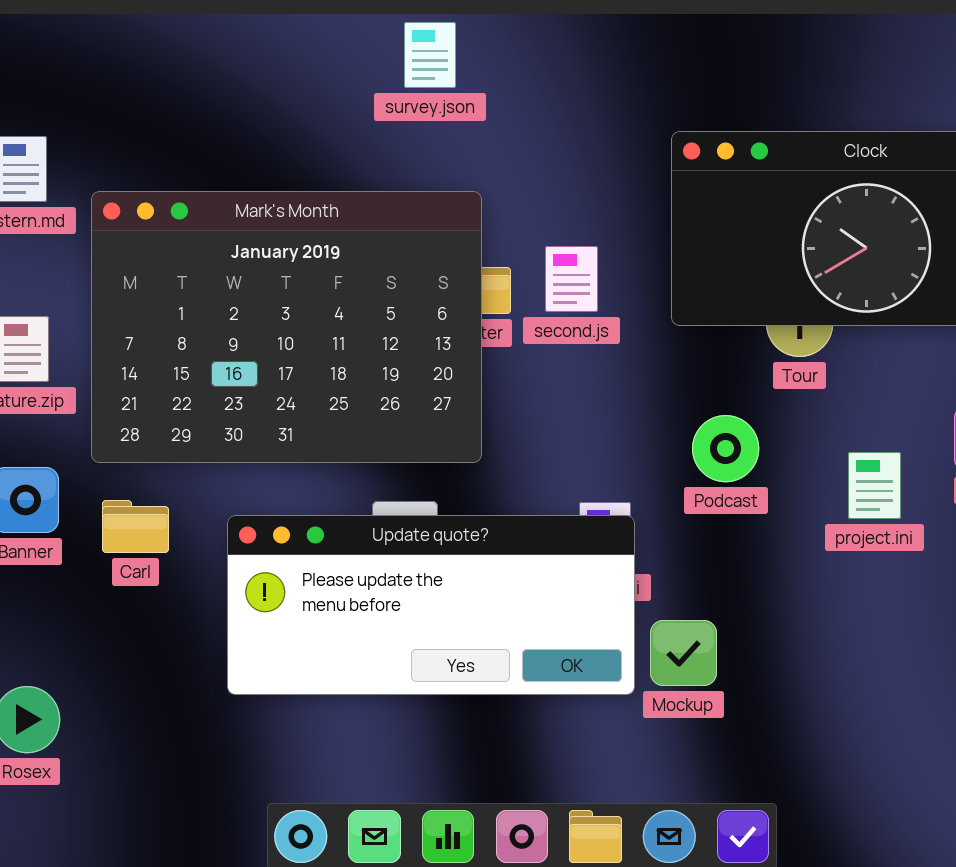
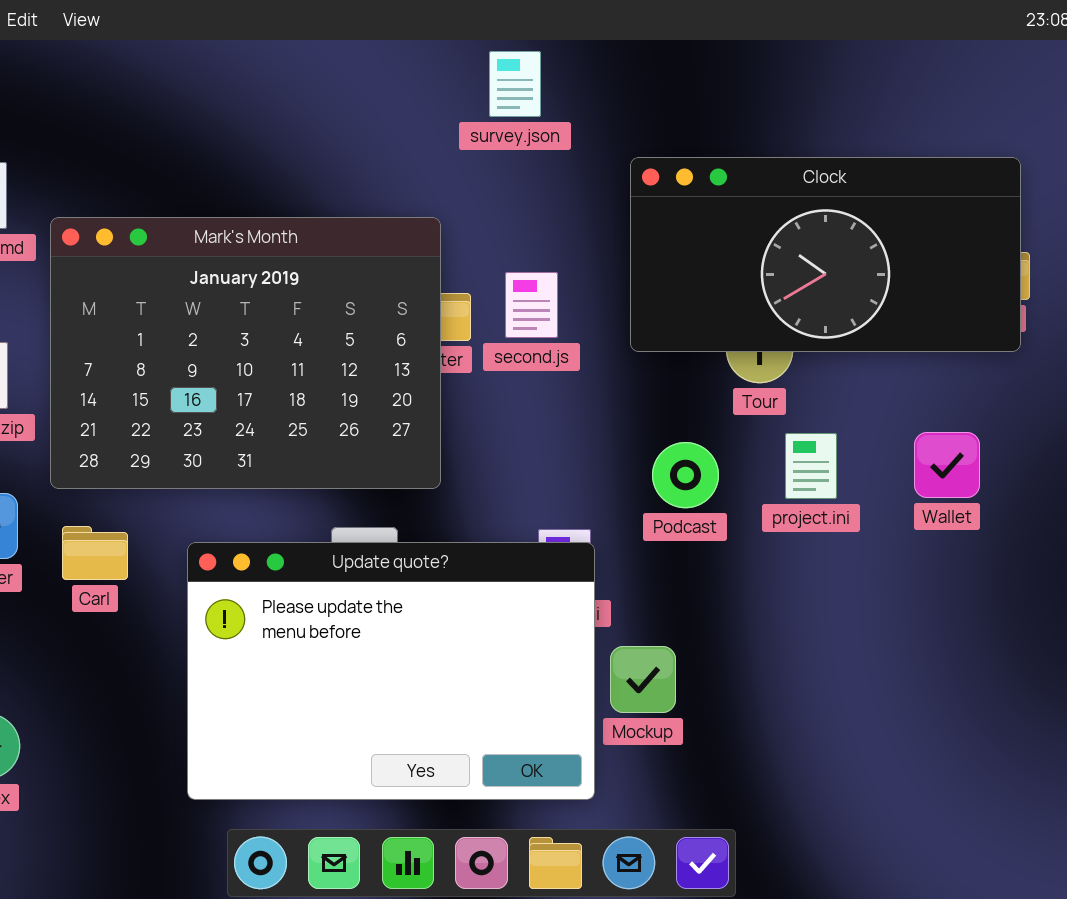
survey.json: [404,22,456,88] -> [489,51,541,117], moved
project.ini: [848,452,901,519] -> [785,433,837,499], moved
Update quote?: [227,515,635,695] -> [187,542,595,800], resized

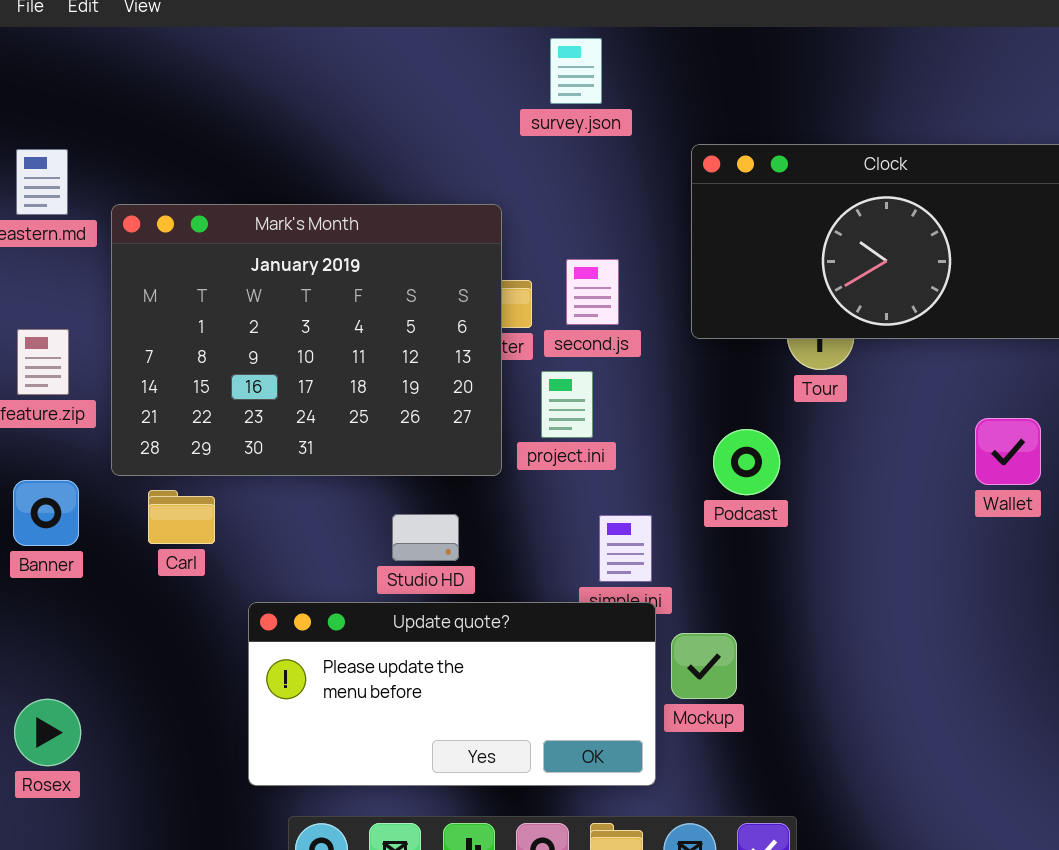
project.ini: [785,433,837,499] -> [541,371,593,438], moved
Carl: [62,526,128,580] -> [148,490,215,544], moved
Update quote?: [187,542,595,800] -> [248,602,656,786], resized

